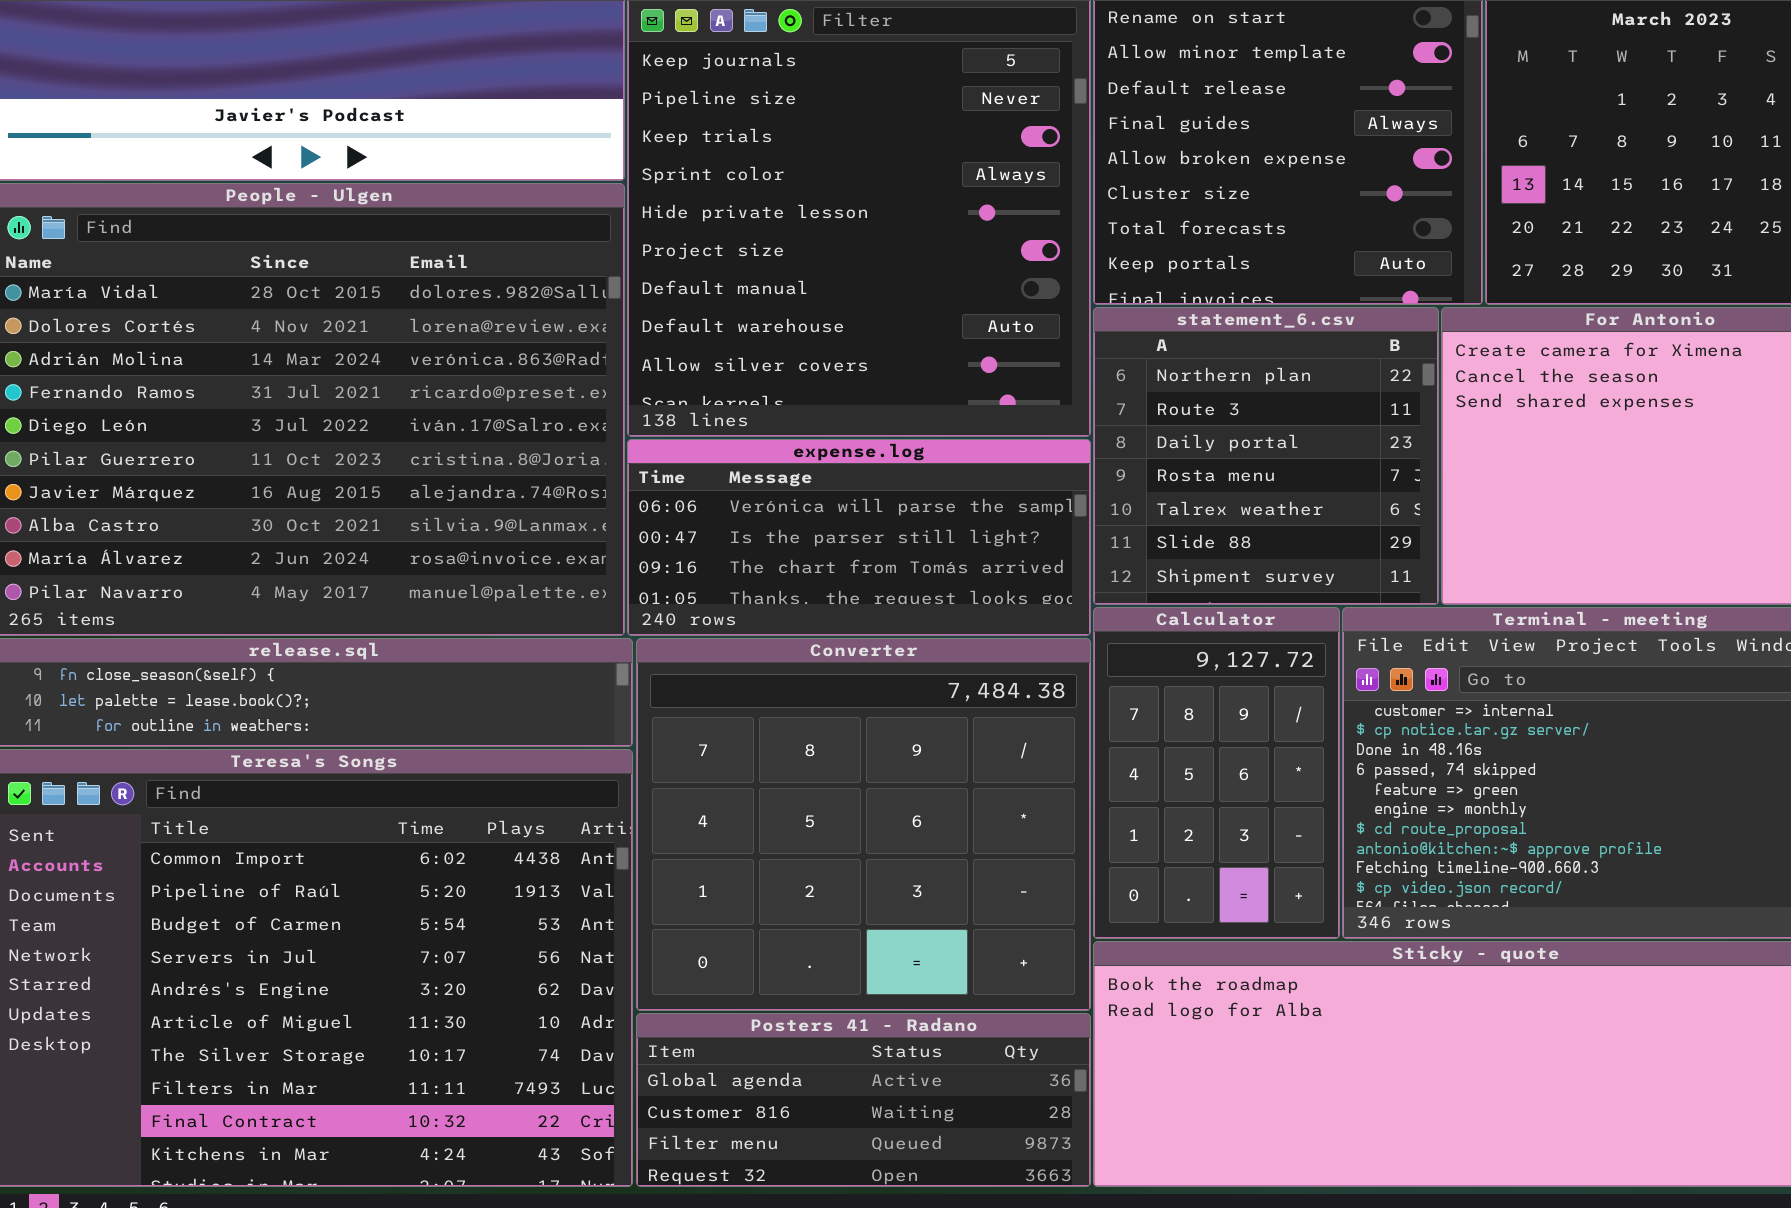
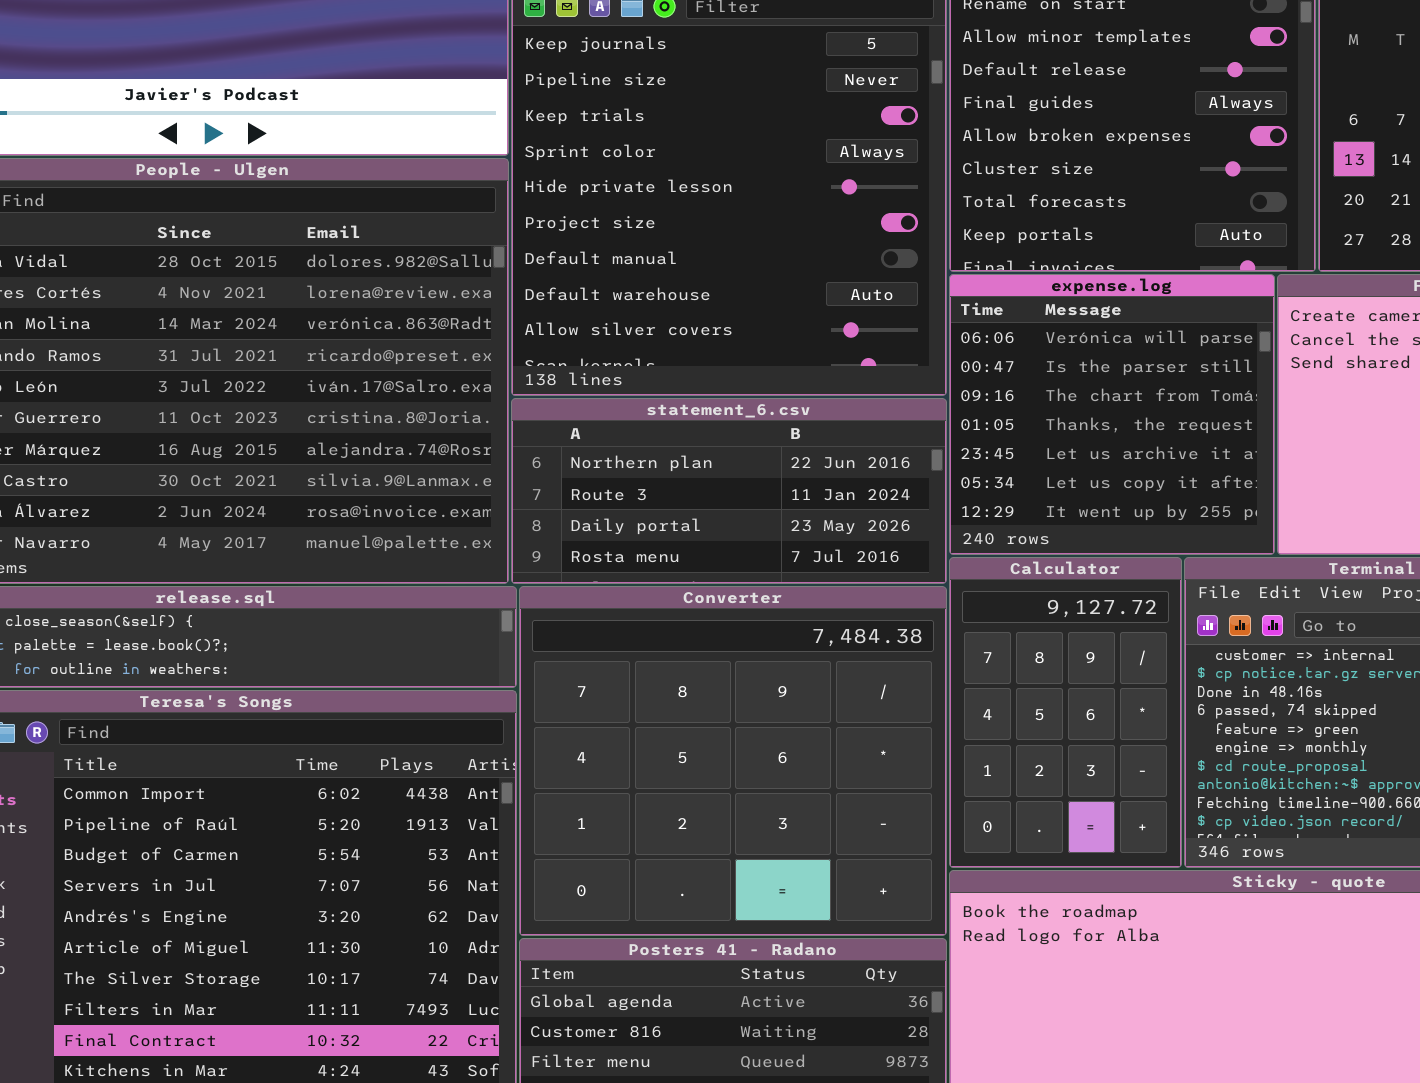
statement_6.csv: [1093,307,1439,605] -> [511,398,947,584], moved, resized
expense.log: [627,439,1091,636] -> [949,274,1275,555], moved, resized

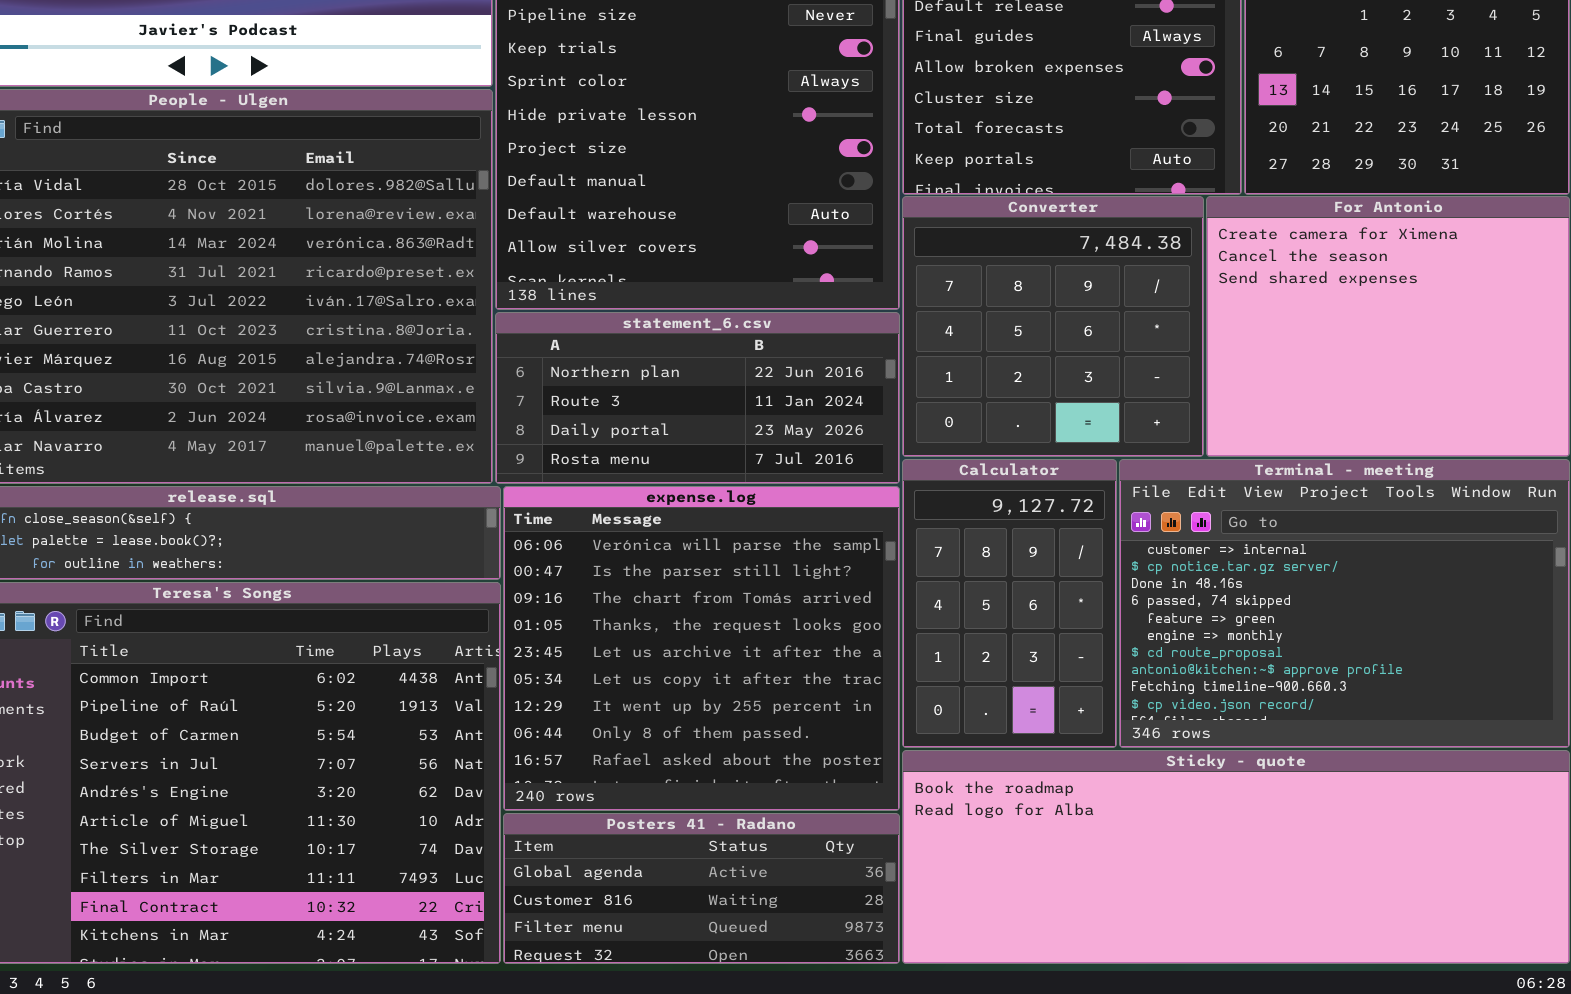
expense.log: [949,274,1275,555] -> [503,486,900,811], moved, resized
Converter: [519,586,947,936] -> [902,196,1204,457], moved, resized

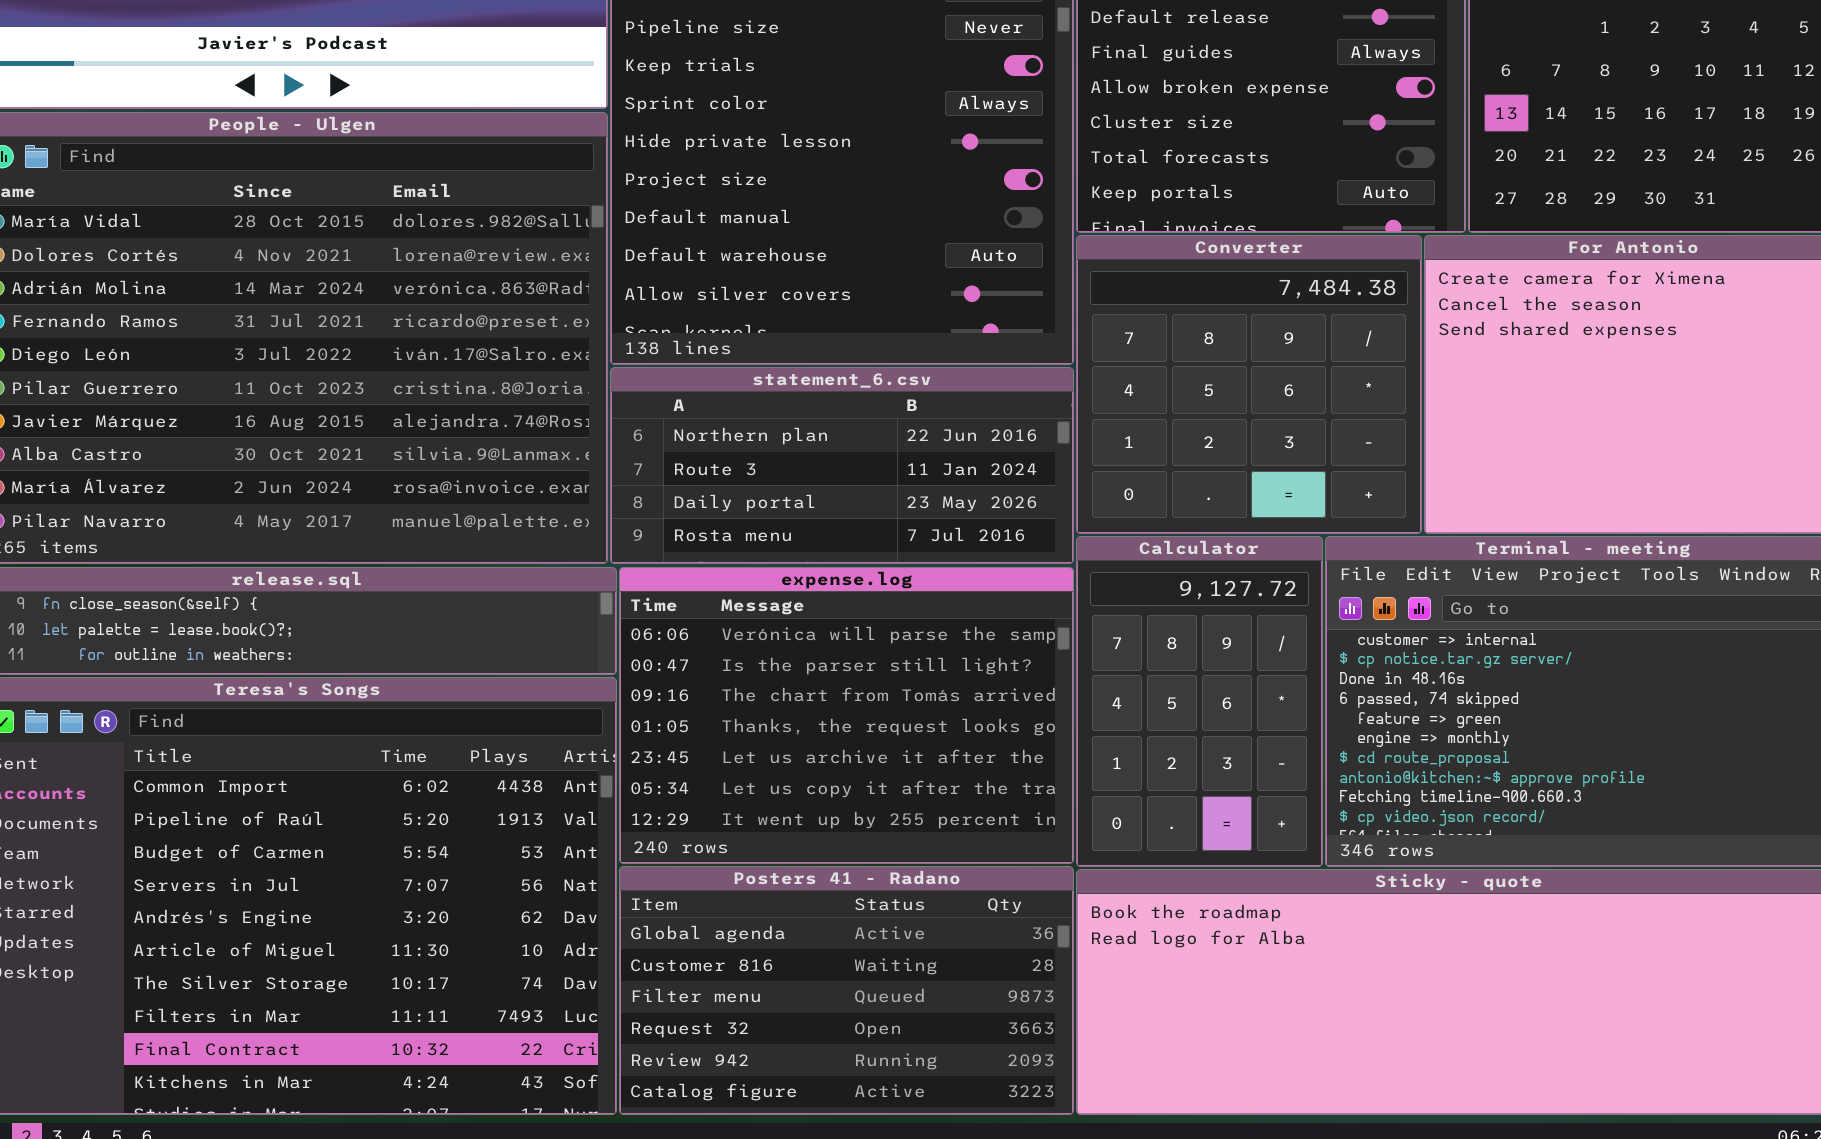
expense.log: [503,486,900,811] -> [619,567,1074,864], resized
Posters 41 - Radano: [503,813,900,964] -> [619,866,1074,1115], resized

